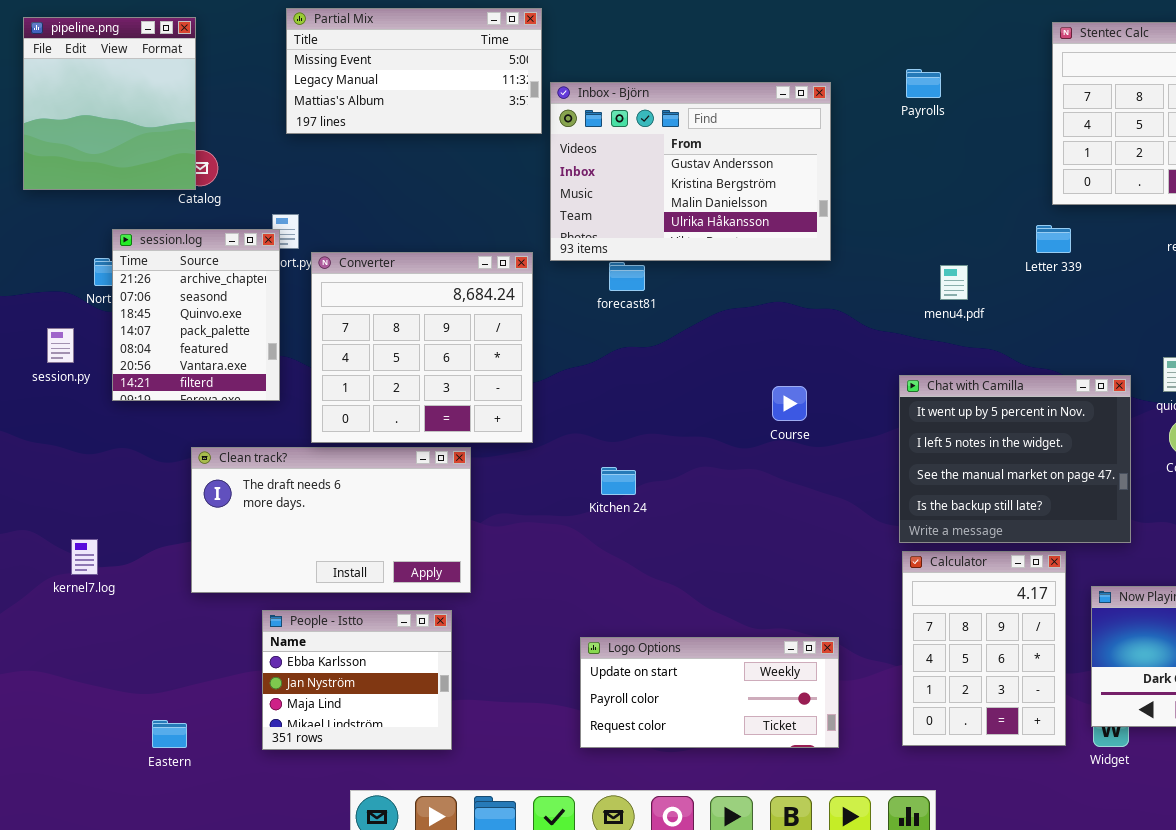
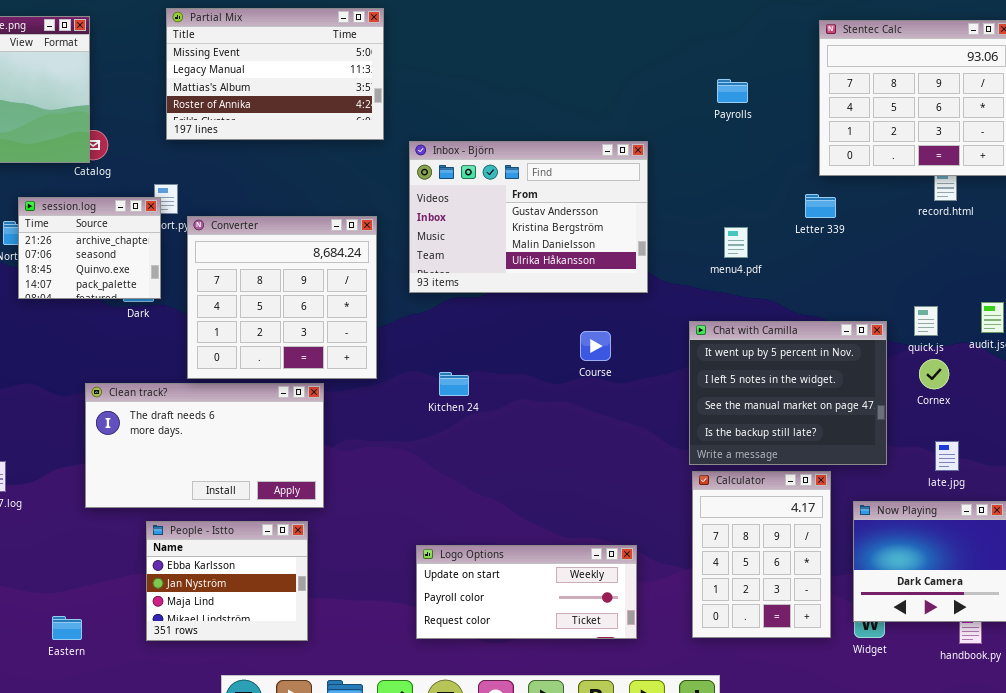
Partial Mix: [286,8,542,134] -> [166,8,384,140], resized
Payrolls: [906,69,941,98] -> [717,79,748,103], moved
Inbox - Björn: [550,82,831,261] -> [409,141,648,293], moved
session.log: [112,229,280,401] -> [18,197,161,299], resized
Kitchen 24: [601,467,636,495] -> [439,372,469,396], moved

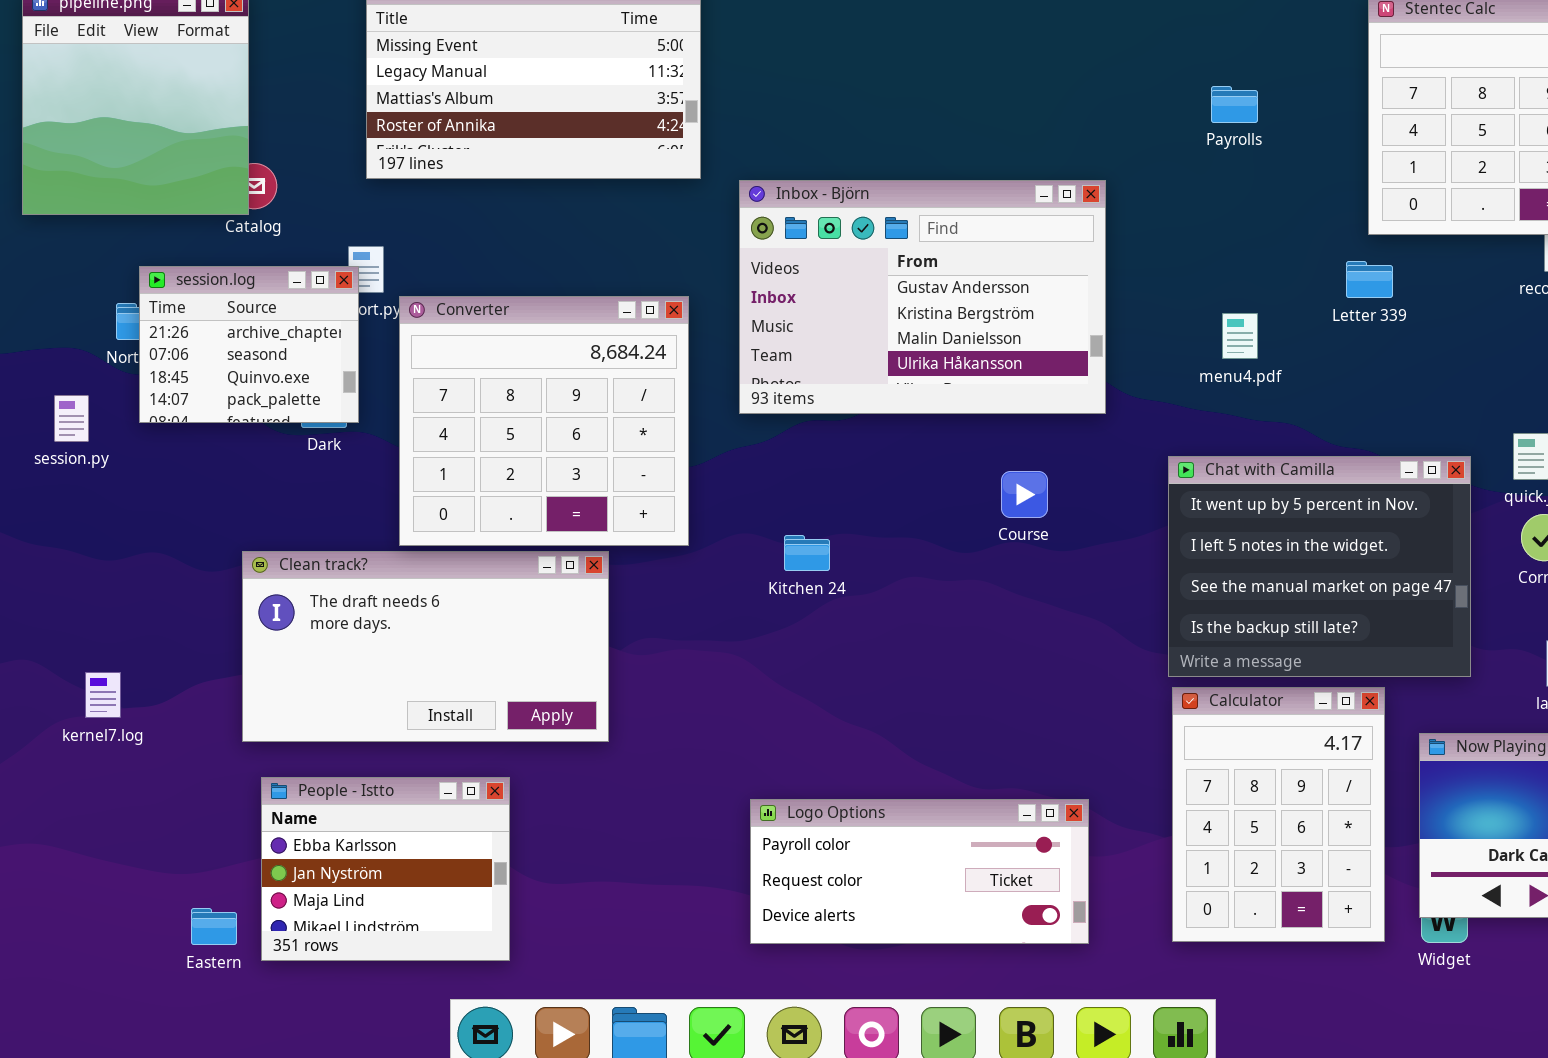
People - Istto: [146,521,308,641] -> [261,777,510,961], moved
Logo Options: [416,545,637,639] -> [750,799,1089,944], scrolled down 1 row

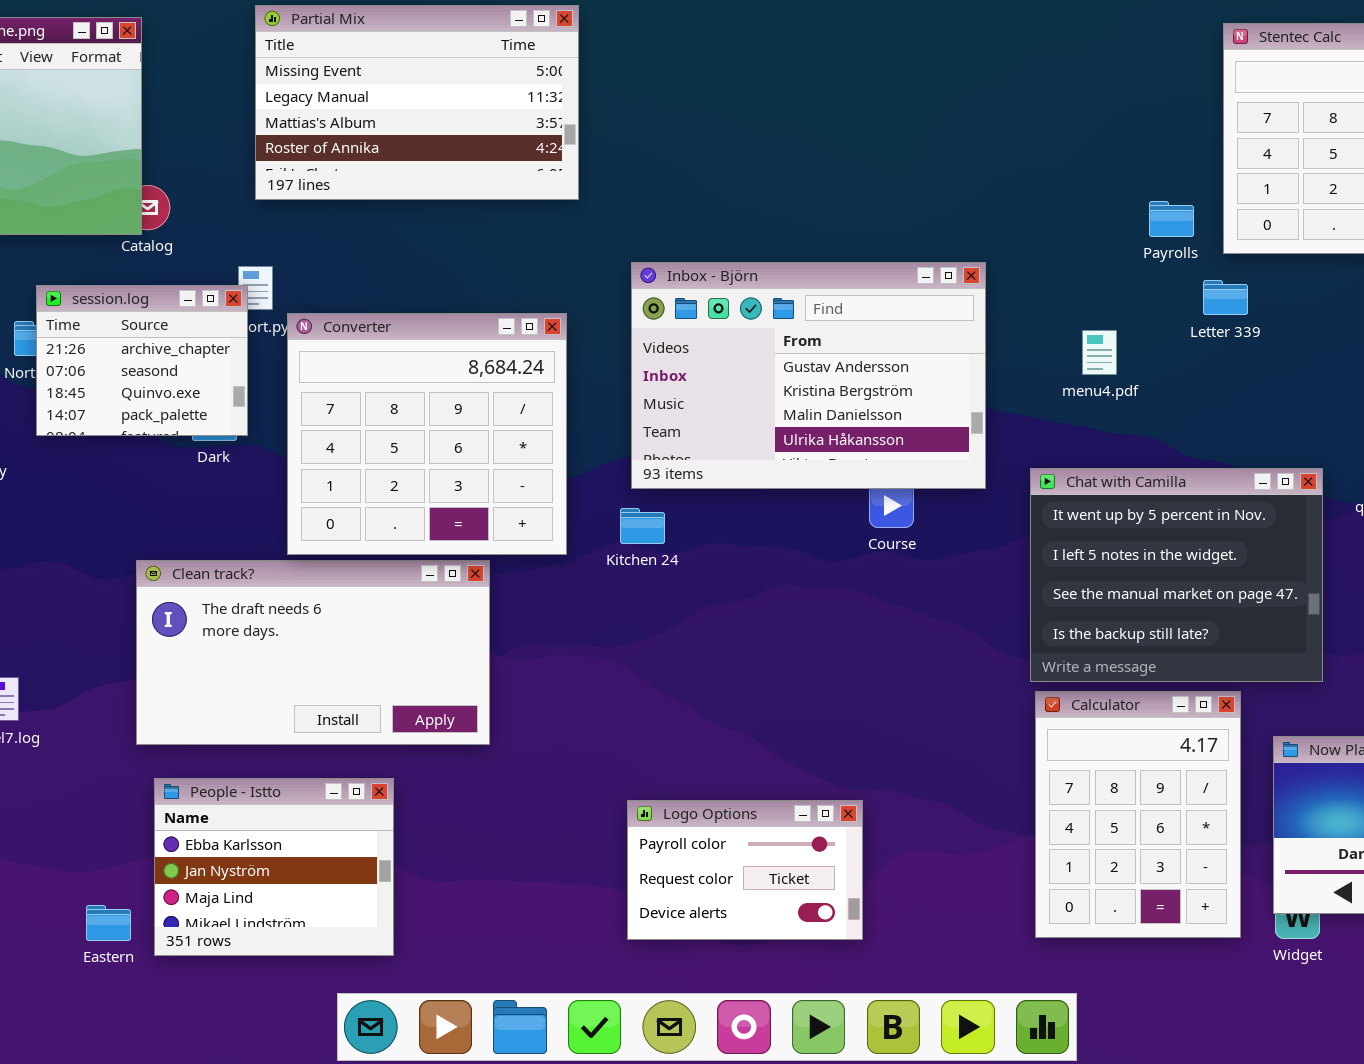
Payrolls: [1211,86,1258,123] -> [1149,201,1194,237], moved
Inbox - Björn: [739,180,1106,414] -> [631,262,986,489], moved
Kitchen 24: [784,535,830,571] -> [620,508,665,544], moved
Logo Options: [750,799,1089,944] -> [627,800,863,940], resized

